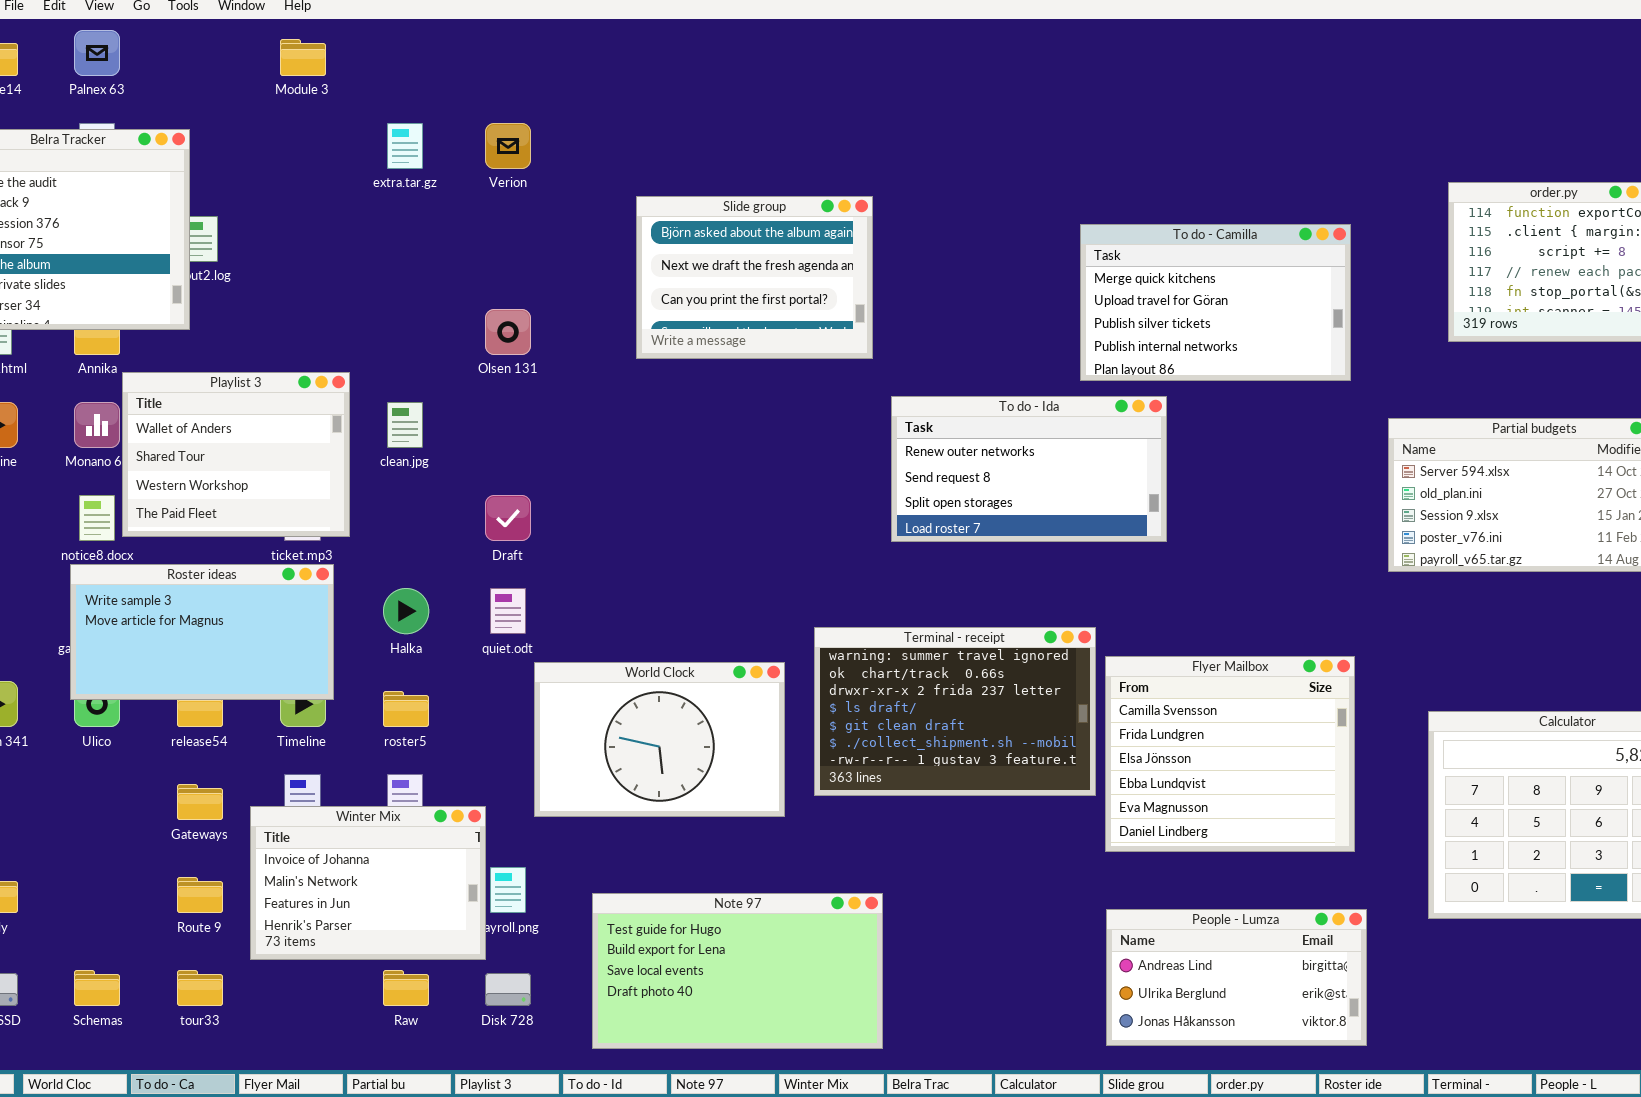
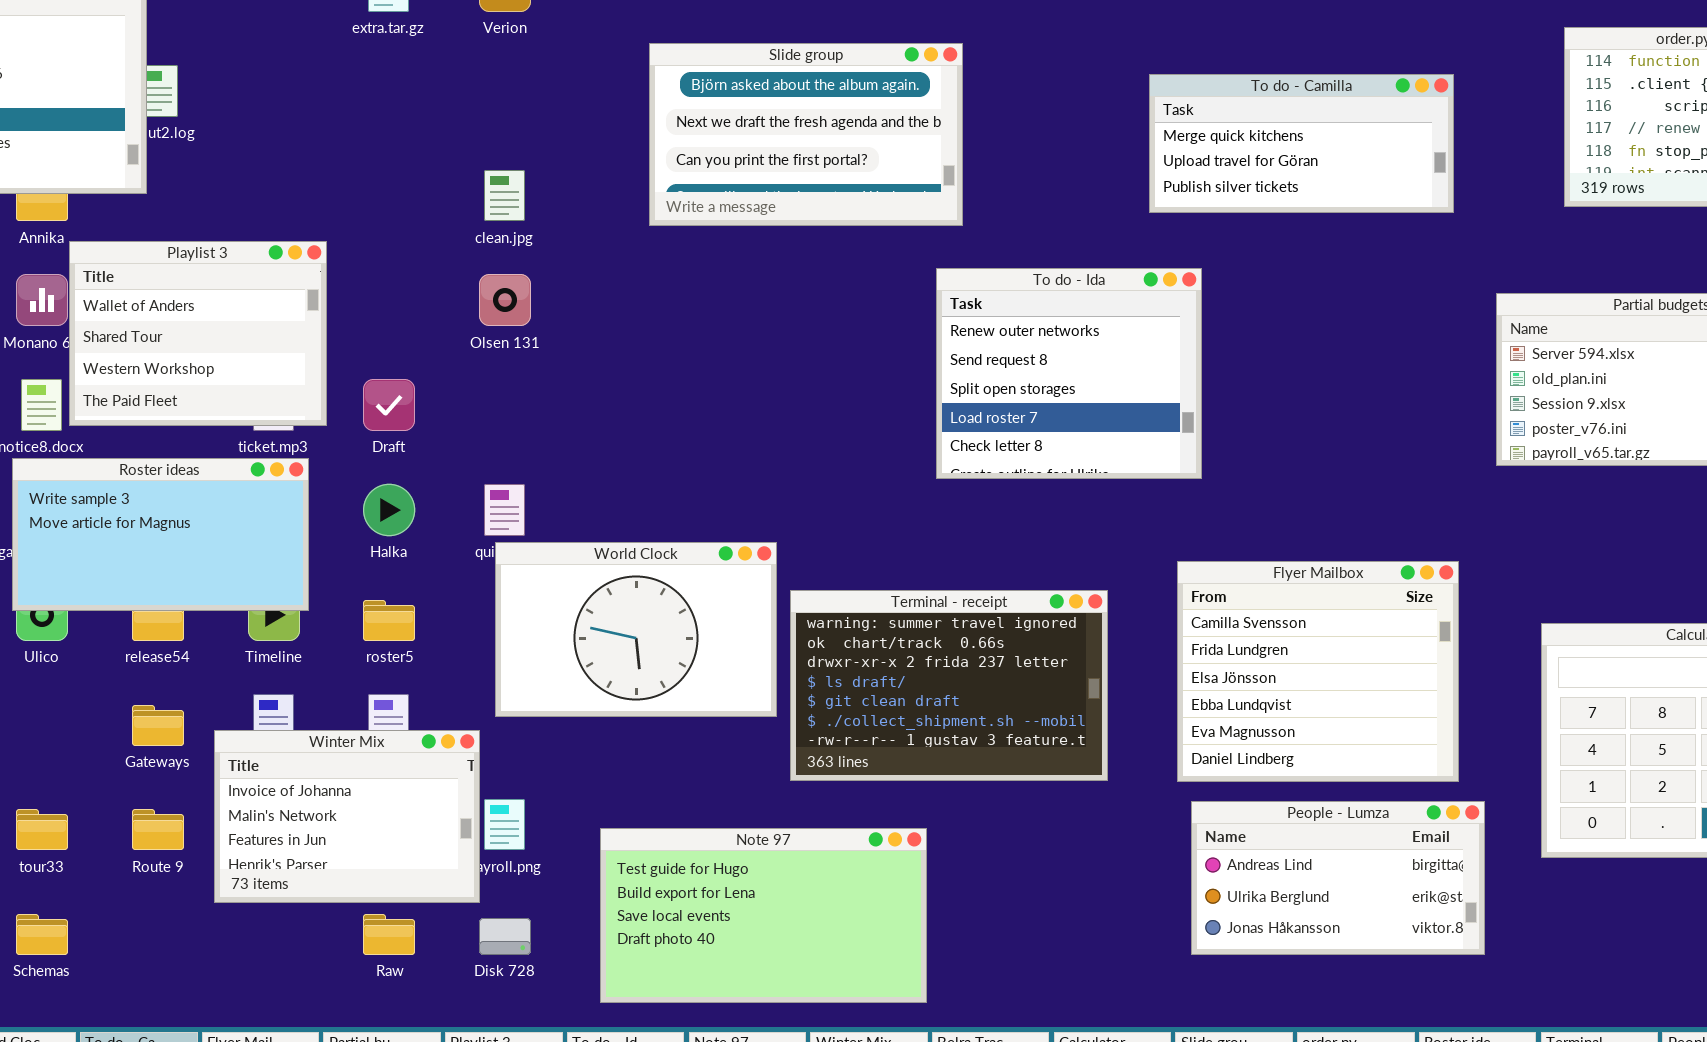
Slide group: [636,196,873,359] -> [649,43,963,226], resized
To do - Camilla: [1080,224,1351,381] -> [1149,74,1454,213], resized
Olsen 131: [485,309,531,355] -> [479,274,531,326], moved
To do - Ida: [891,396,1167,542] -> [936,268,1202,479], resized
clean.jpg: [387,402,423,448] -> [484,170,525,221], moved
Draft: [485,495,531,541] -> [363,379,415,431], moved
Terminal - receipt: [814,627,1096,796] -> [790,590,1108,781], moved
World Clock: [534,662,785,817] -> [495,542,777,717], moved
People - Lumza: [1106,909,1367,1046] -> [1191,801,1485,955], moved
tour33: [177,970,223,1006] -> [16,809,68,850], moved

